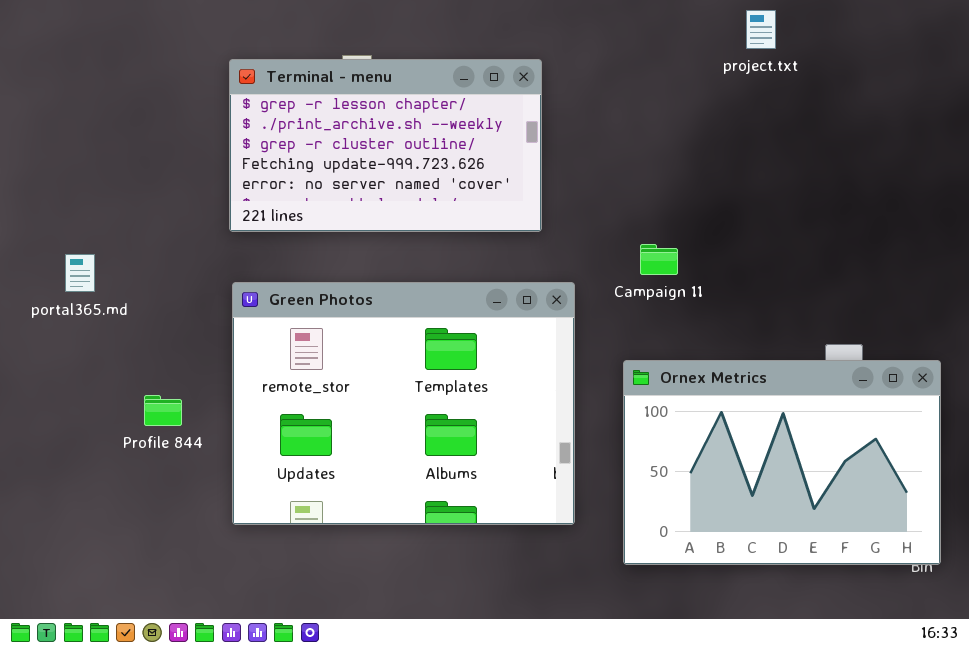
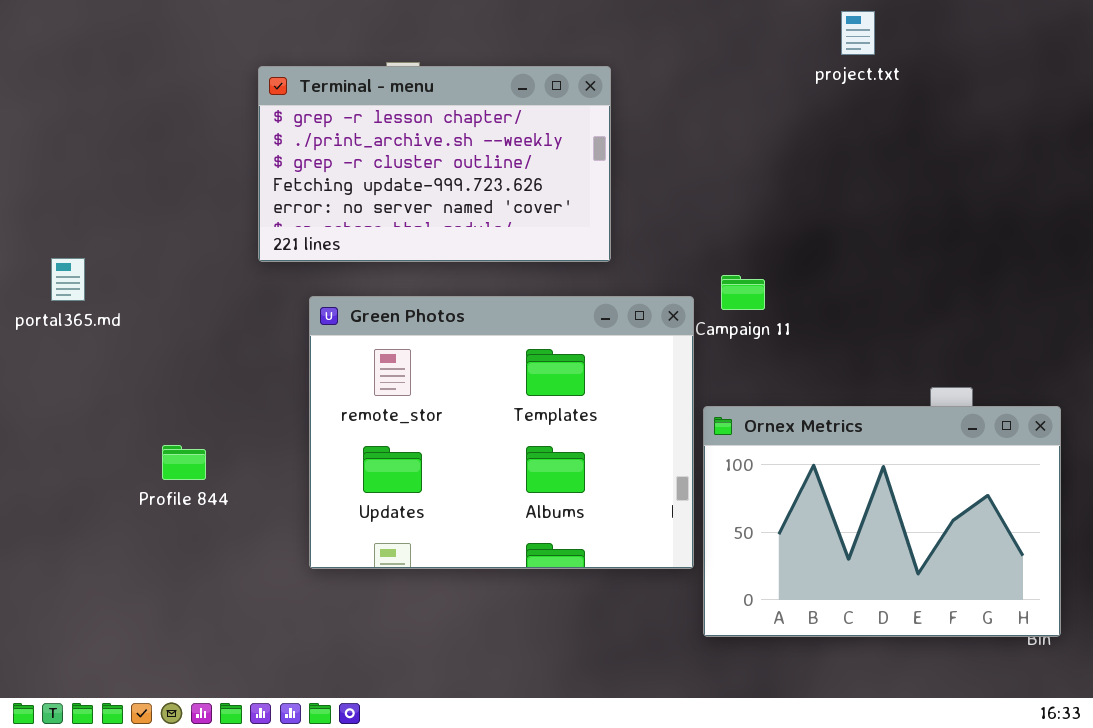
portal365.md: [65,254,95,292] -> [51,258,85,301], moved
Green Photos: [232,282,575,525] -> [309,296,694,569], moved

